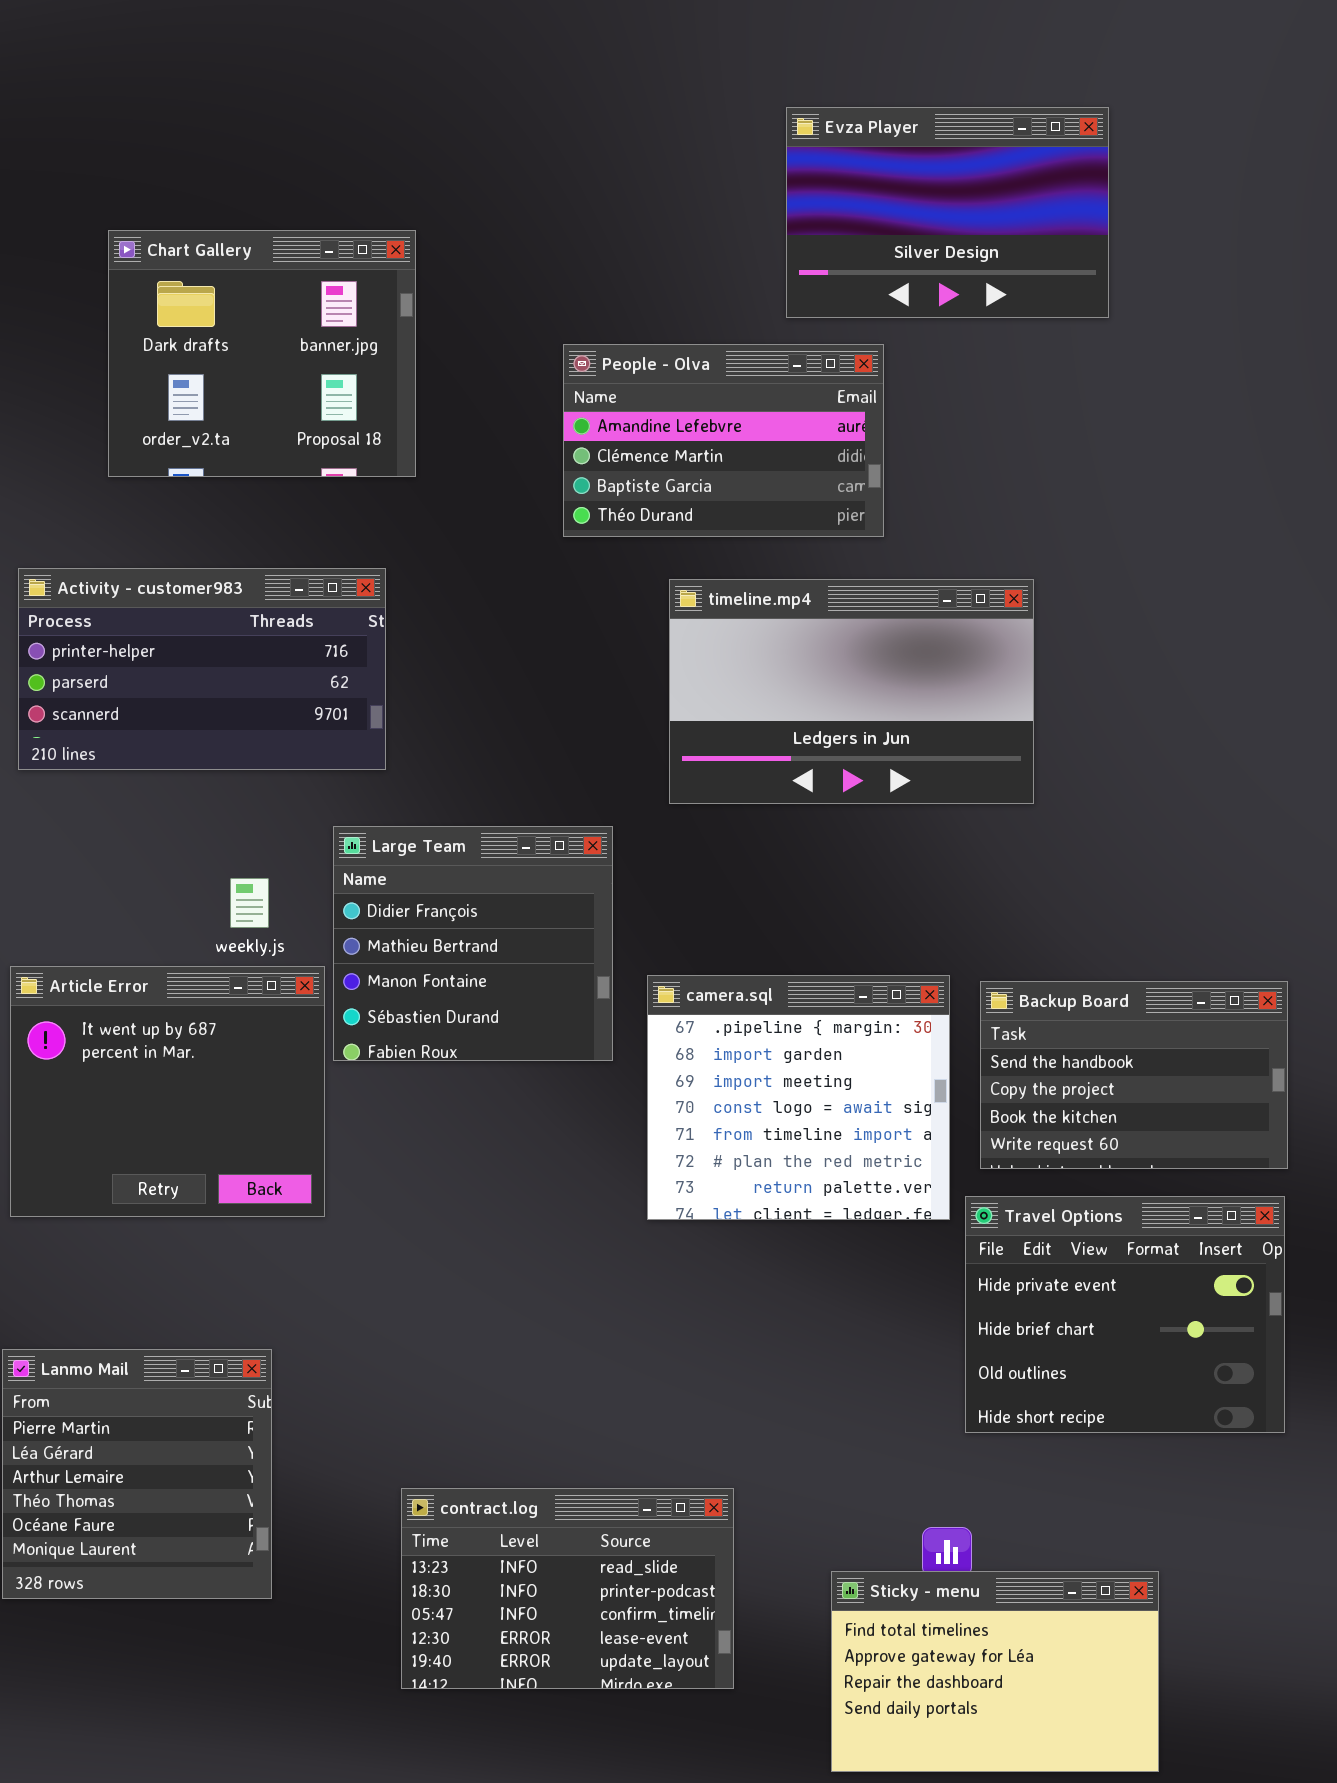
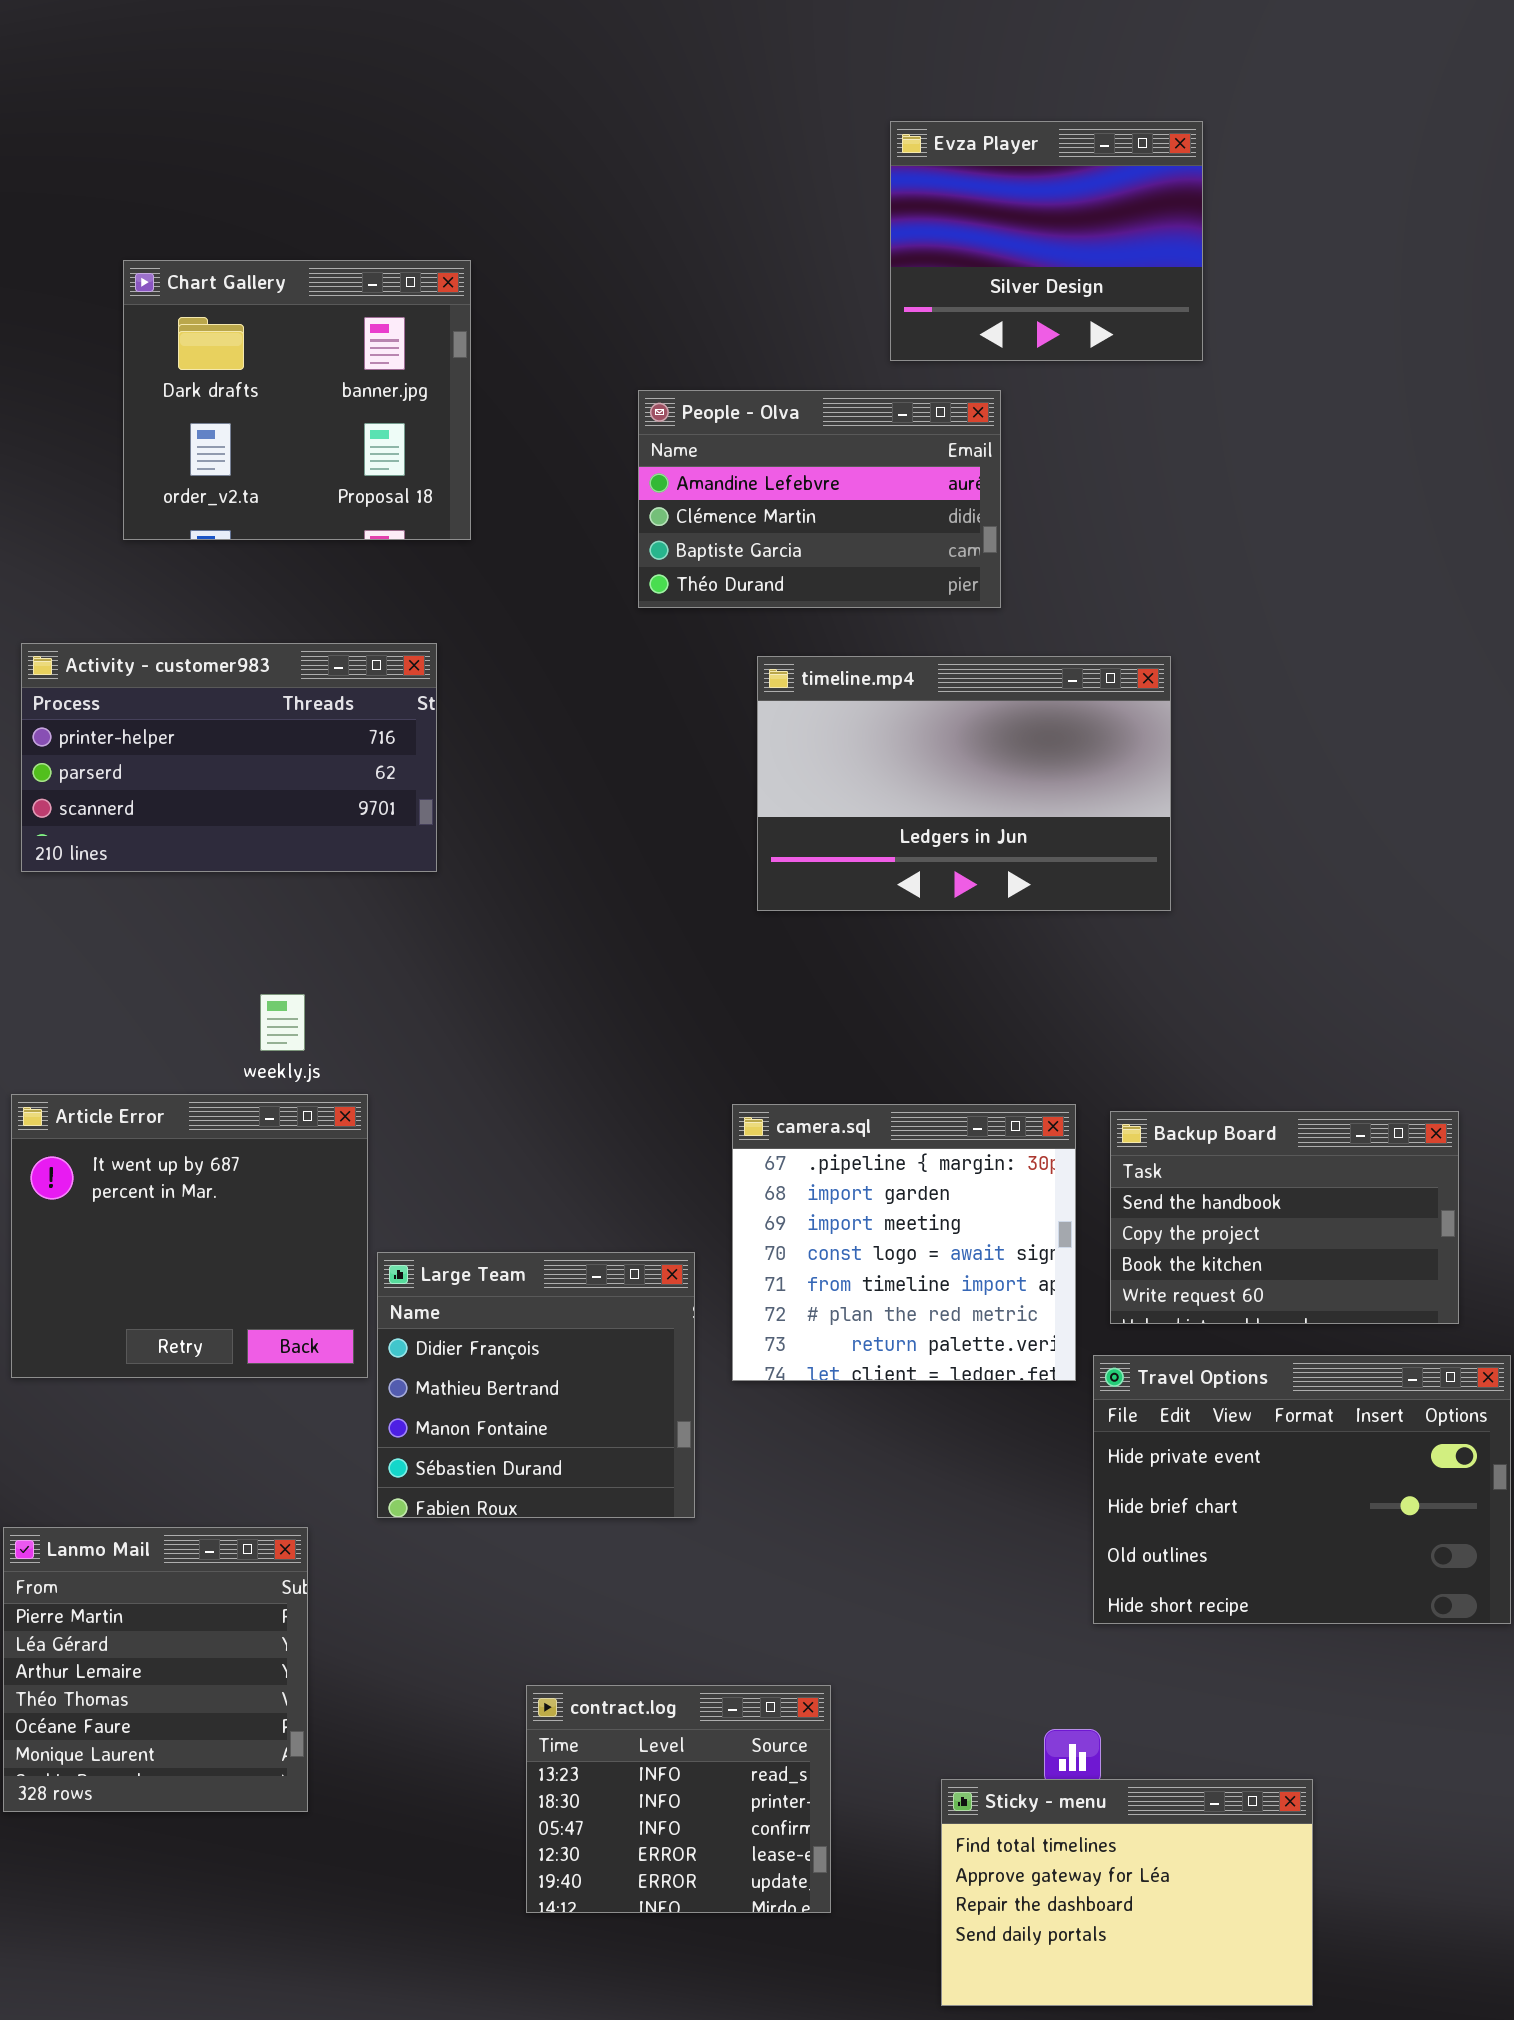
Evza Player: [786,107,1109,318] -> [890,121,1203,361], resized
Large Team: [333,826,613,1061] -> [377,1252,695,1518], moved
Travel Options: [965,1196,1285,1433] -> [1093,1355,1511,1624], resized
contract.log: [401,1488,734,1689] -> [526,1685,831,1913], resized

